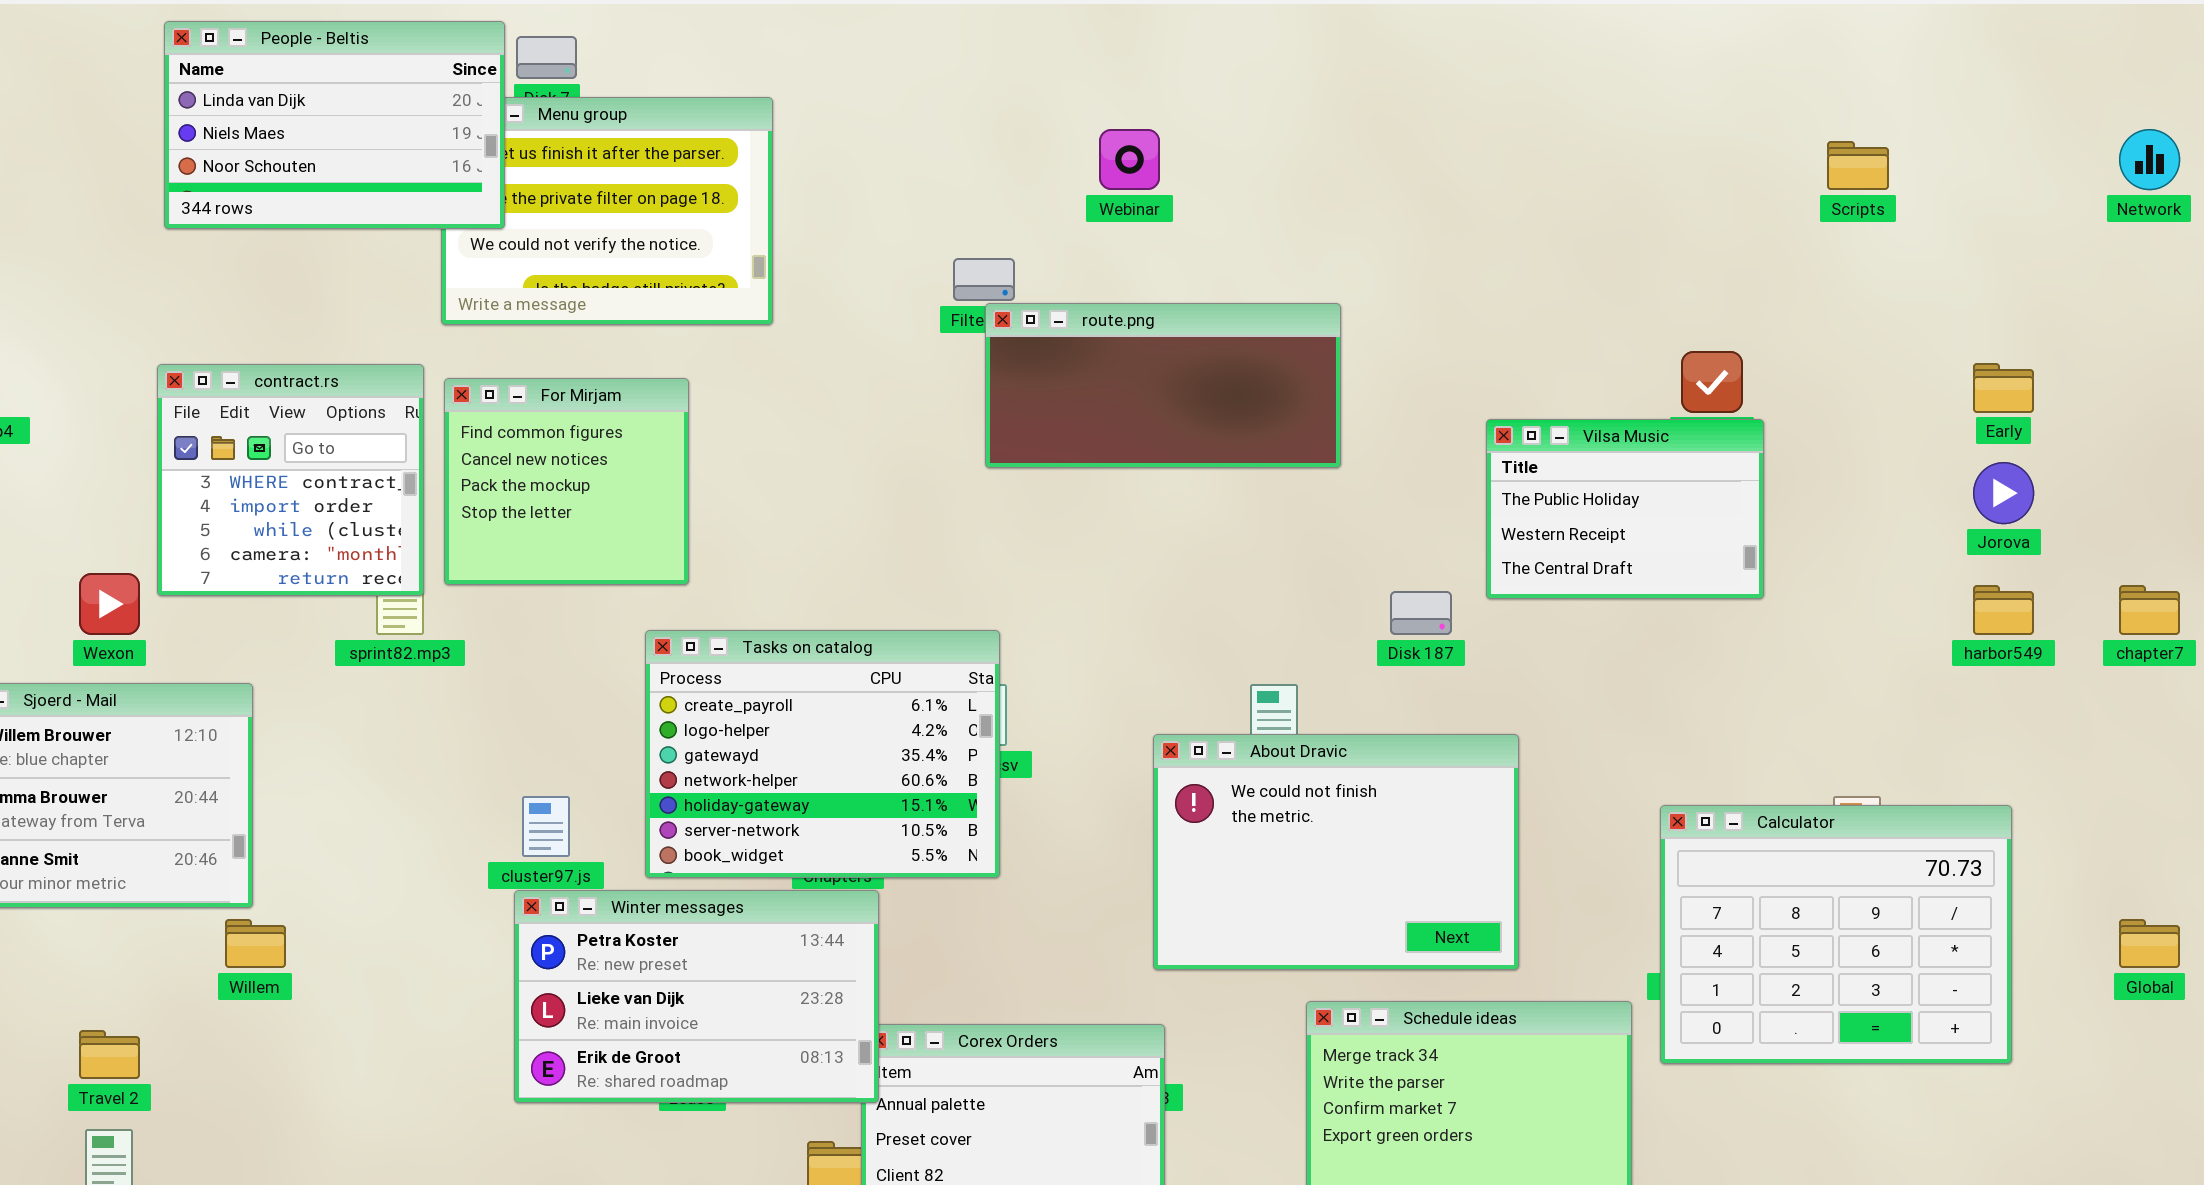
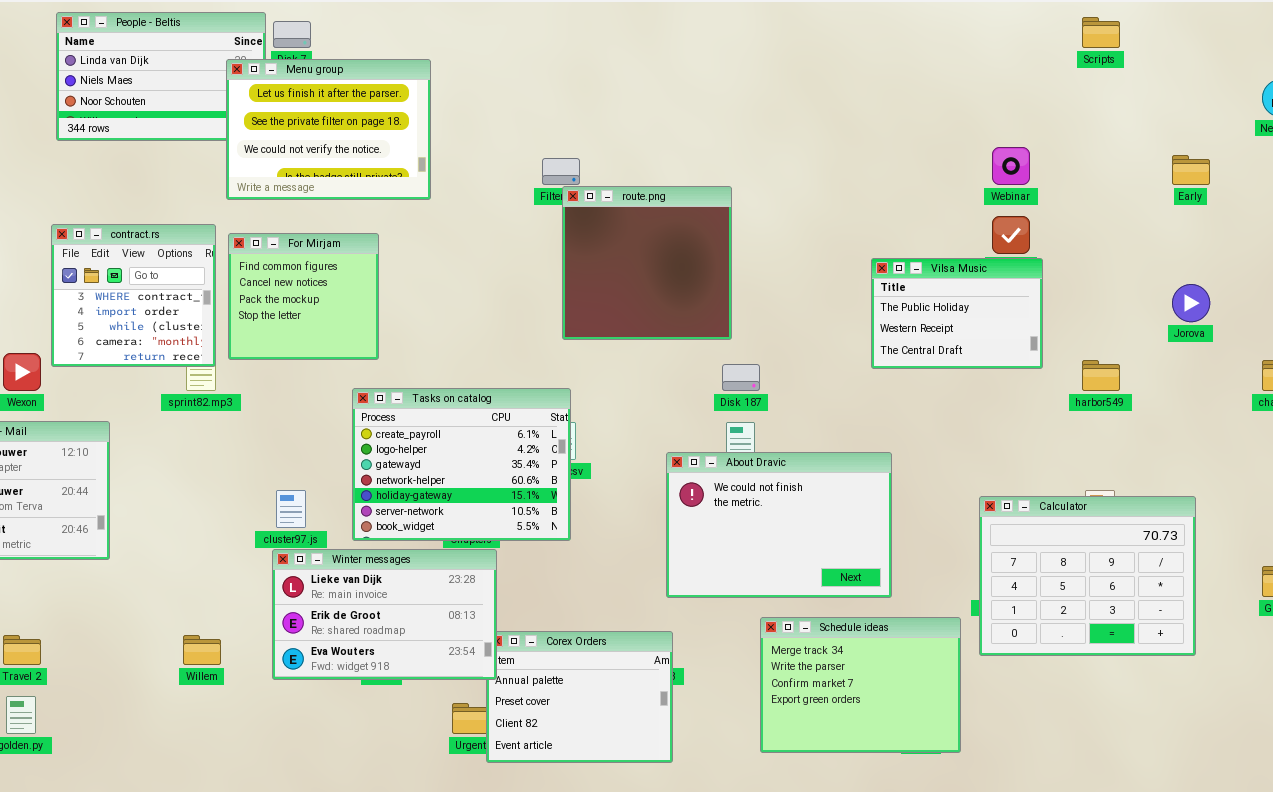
Menu group: [441,97,773,325] -> [226,59,431,200], raised
Webinar: [1099,129,1160,190] -> [992,147,1030,185], moved
Scripts: [1827,141,1889,190] -> [1082,17,1120,48], moved
route.png: [985,303,1341,468] -> [562,186,732,340], resized
Early: [1973,363,2034,413] -> [1172,155,1210,185], moved
harbor549: [1973,585,2034,635] -> [1082,360,1120,391], moved
Disk 187: [1390,591,1452,635] -> [722,364,760,391], moved
Winter messages: [514,890,879,1103] -> [272,549,497,680], scrolled down 1 row
Willem: [225,919,286,968] -> [183,635,221,665], moved

